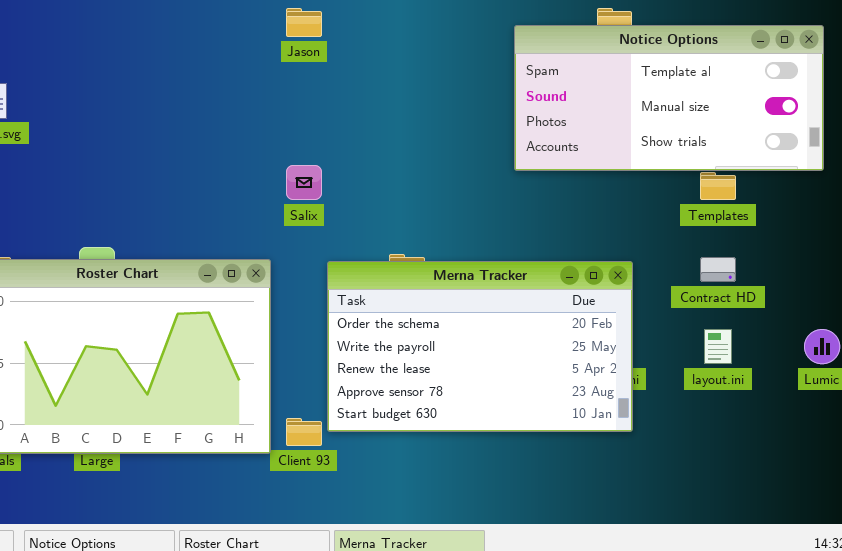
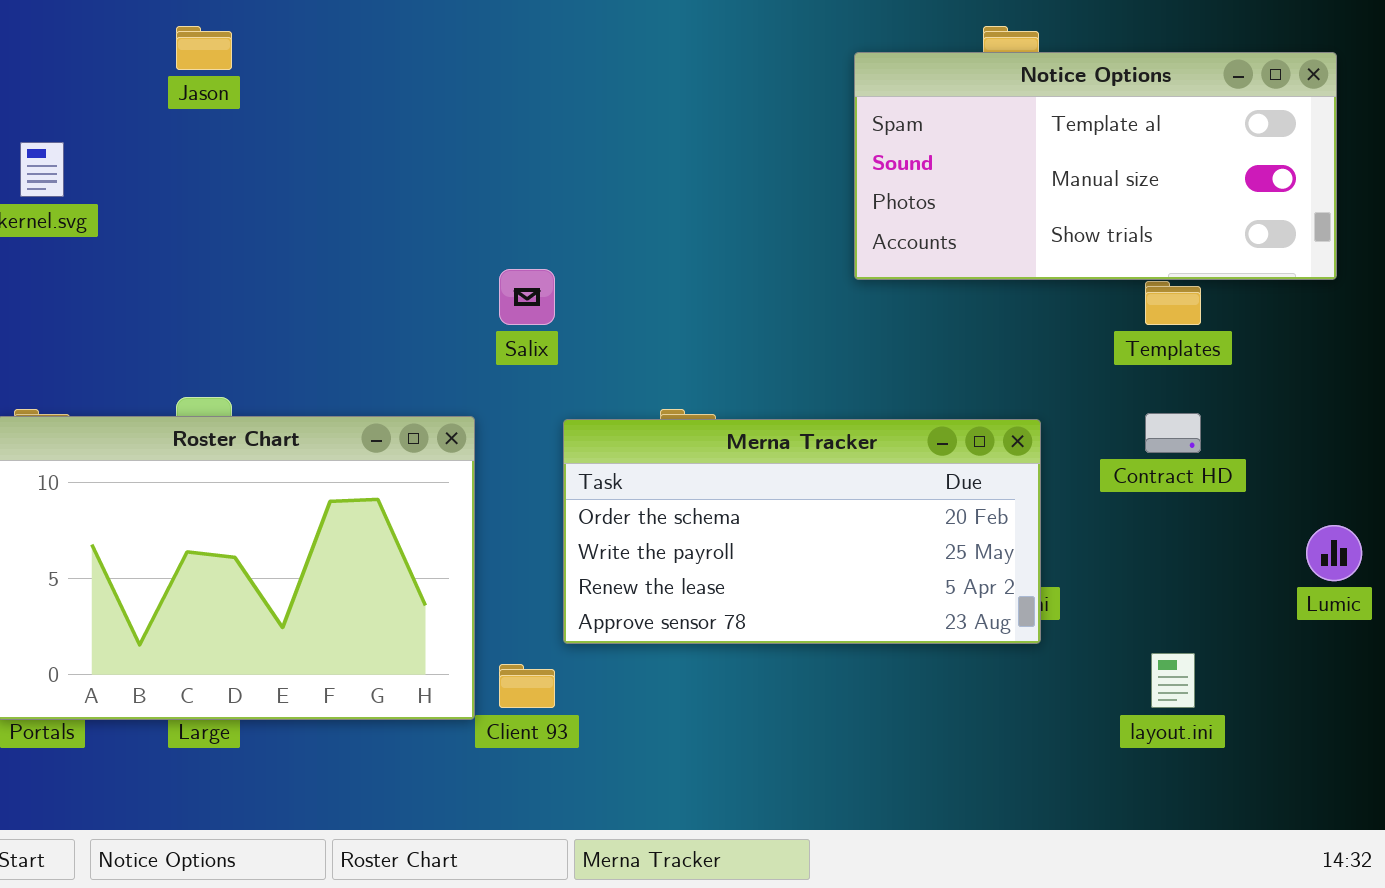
Jason: [286,8,322,37] -> [176,26,232,70], moved
Merna Tracker: [327,261,633,432] -> [563,419,1041,644], resized
layout.ini: [704,329,732,364] -> [1151,653,1195,708], moved

